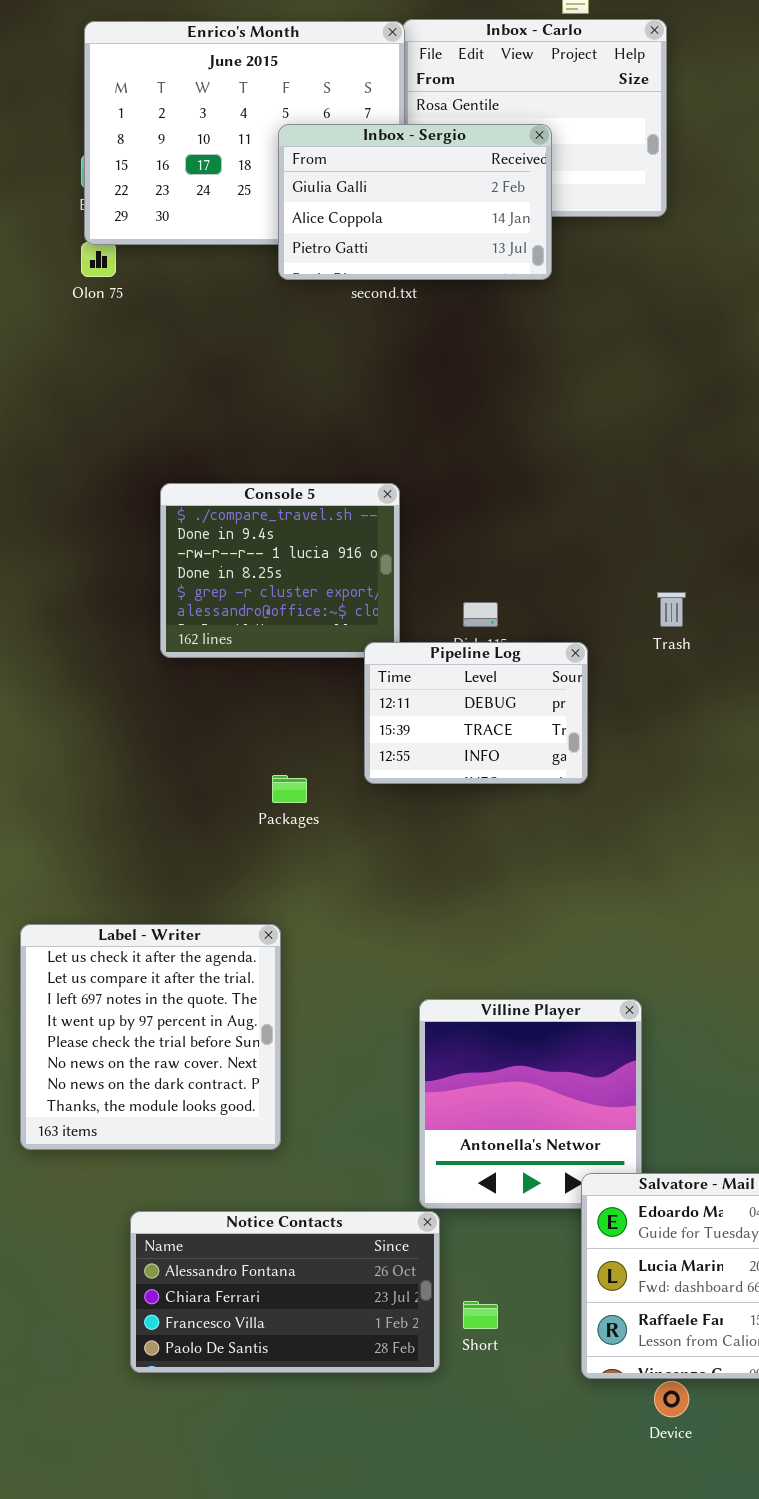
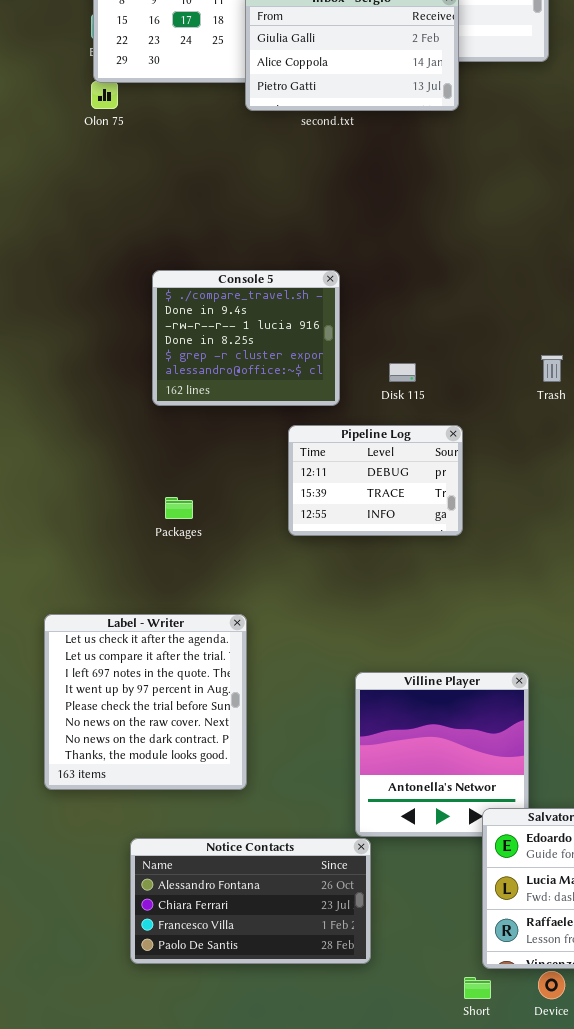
Pipeline Log: [364,642,588,784] -> [288,425,463,536], moved
Packages: [272,775,307,803] -> [165,497,193,519], moved
Short: [463,1301,498,1329] -> [464,977,491,999], moved

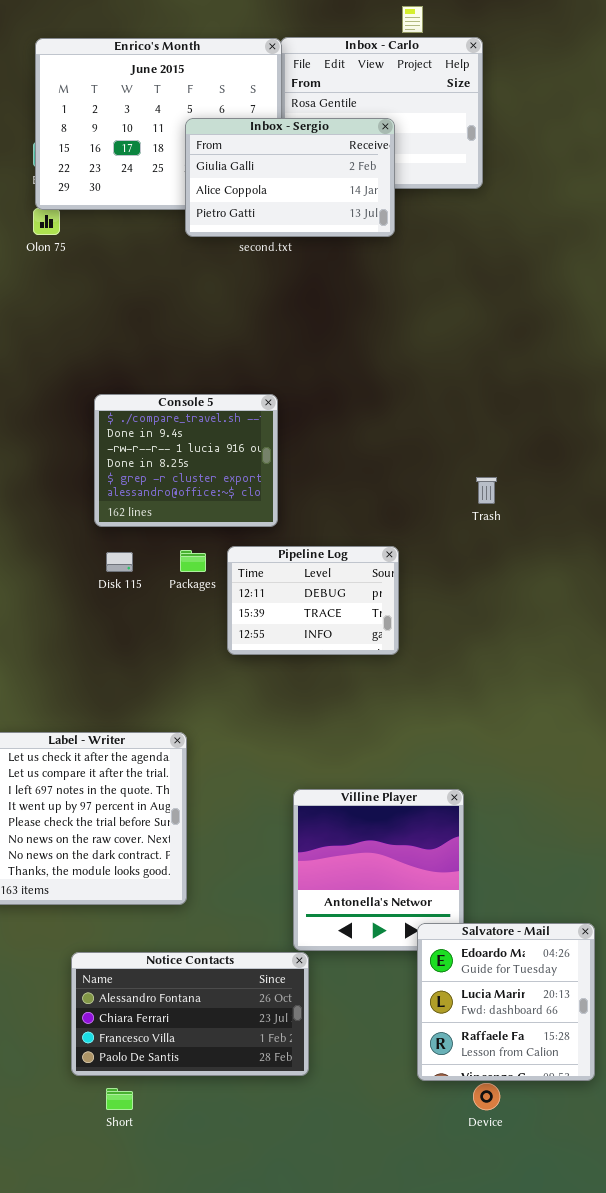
Disk 115: [389,363,416,382] -> [106,552,133,572], moved
Packages: [165,497,193,519] -> [180,550,206,572], moved
Short: [464,977,491,999] -> [106,1088,133,1110], moved

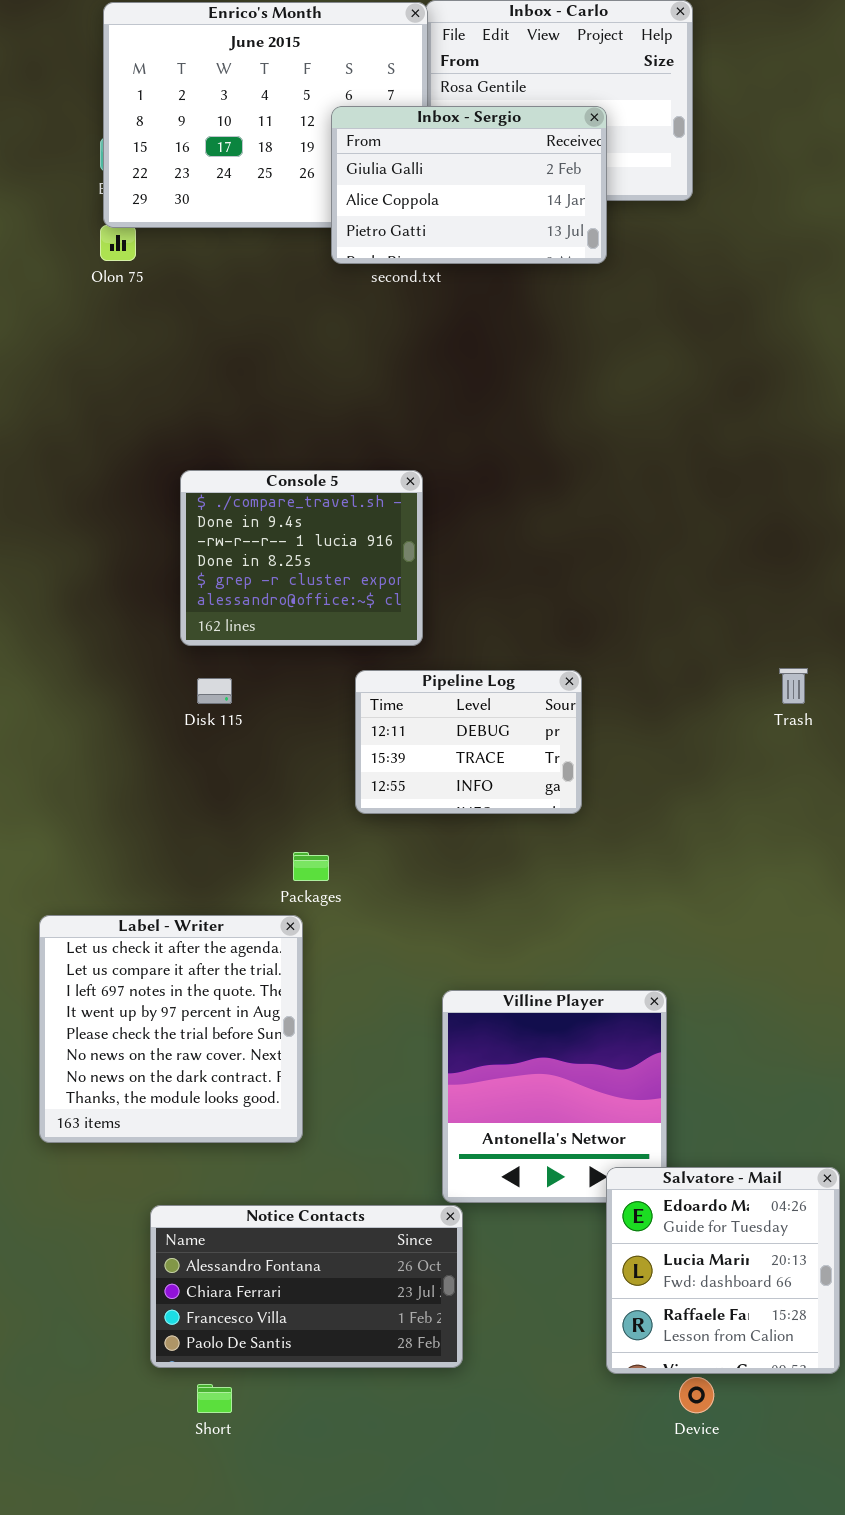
Inbox - Sergio: [185,118,395,237] -> [331,106,607,264], moved
Trash: [476,477,497,504] -> [779,668,808,704], moved
Packages: [180,550,206,572] -> [293,852,329,881], moved

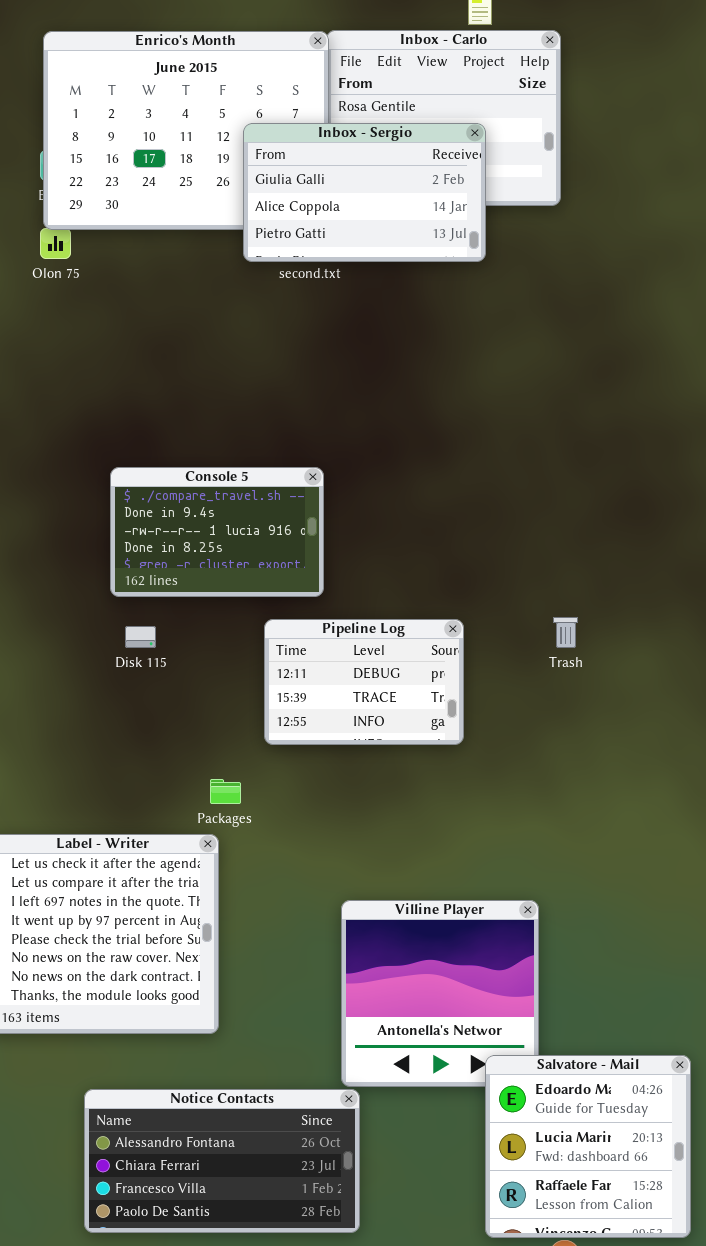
Console 5: [180,470,423,646] -> [110,467,324,597], resized
Trash: [779,668,808,704] -> [553,617,578,648], moved

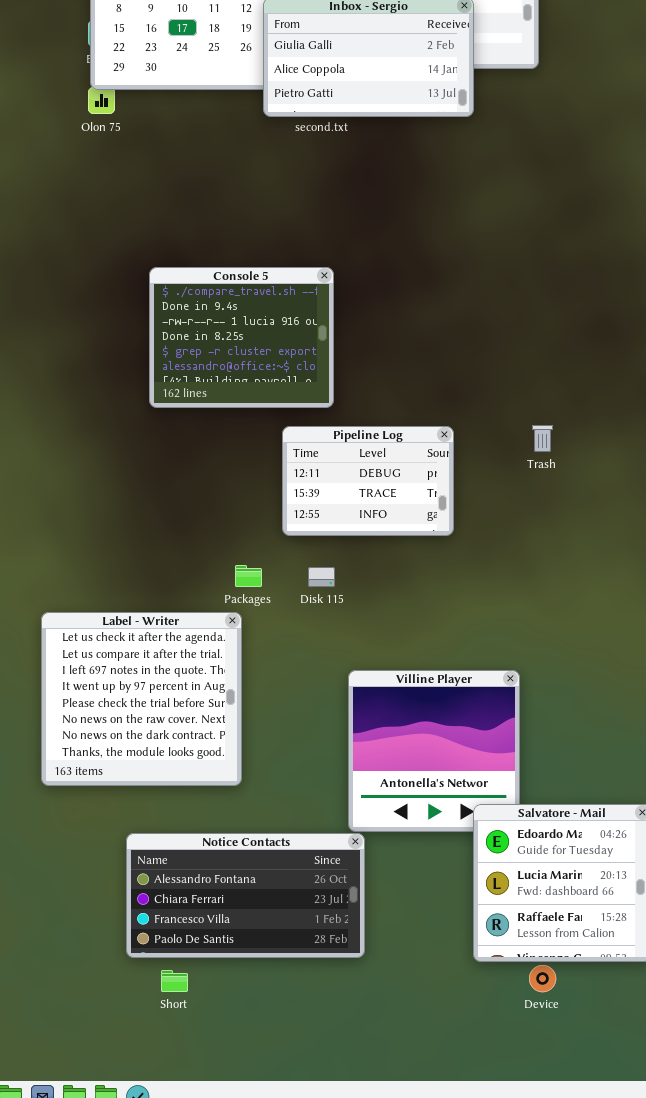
Console 5: [110,467,324,597] -> [149,267,334,408], resized
Disk 115: [125,626,156,648] -> [308,567,335,587], moved

